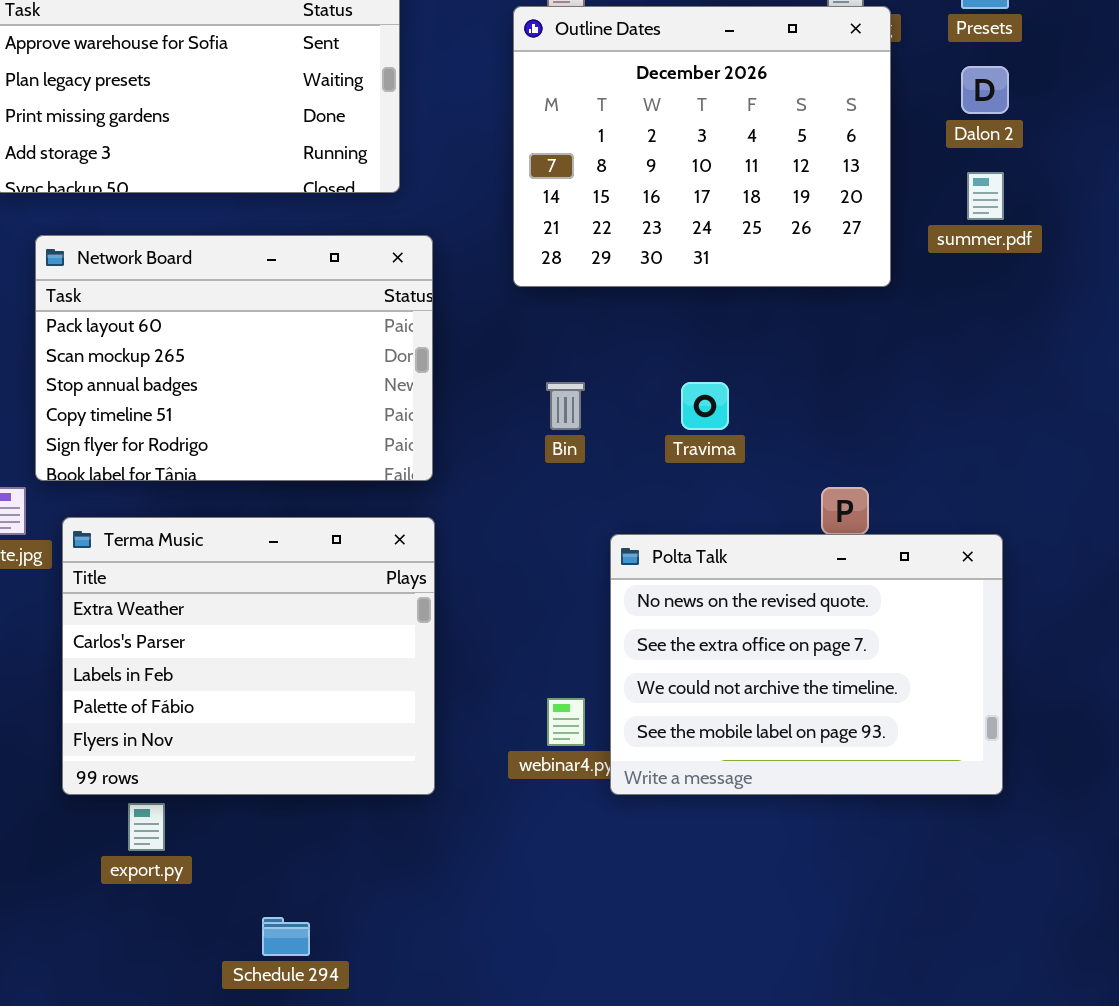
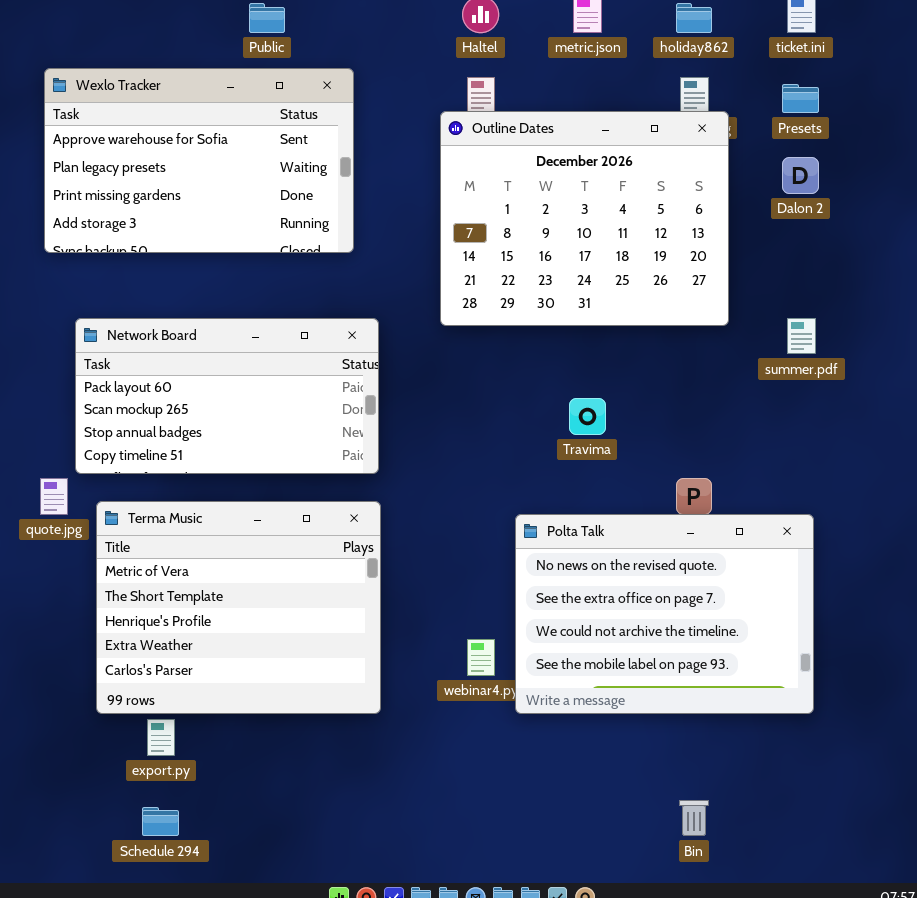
summer.pdf: [967,172,1004,220] -> [787,318,816,354], moved
Network Board: [35,235,433,481] -> [75,318,379,474], resized
Bin: [546,382,585,430] -> [679,800,709,836], moved
Terma Music: [62,517,435,795] -> [96,501,381,714], scrolled up 3 rows
Schedule 294: [262,917,310,956] -> [142,807,179,836], moved

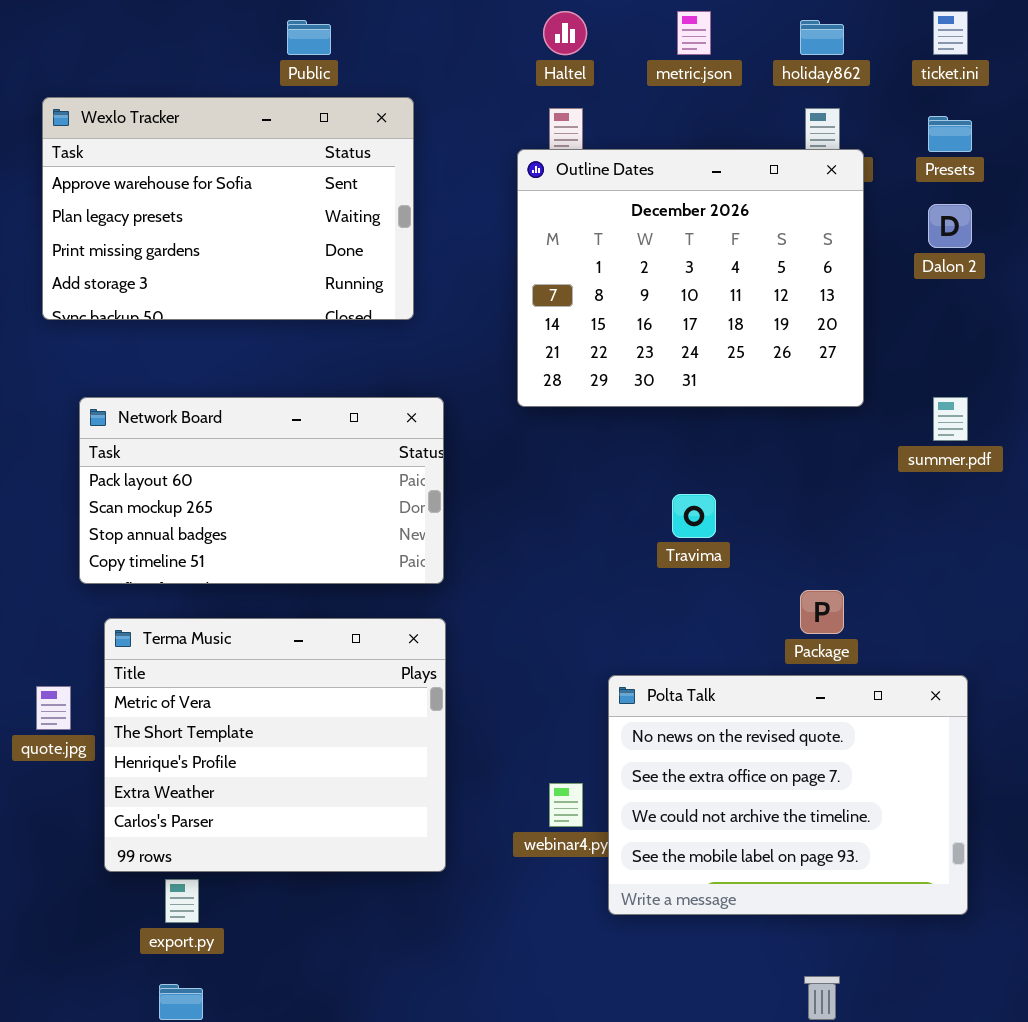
quote.jpg: [40,478,68,515] -> [36,686,71,730], moved
Polta Talk: [515,514,814,714] -> [608,675,968,915], moved

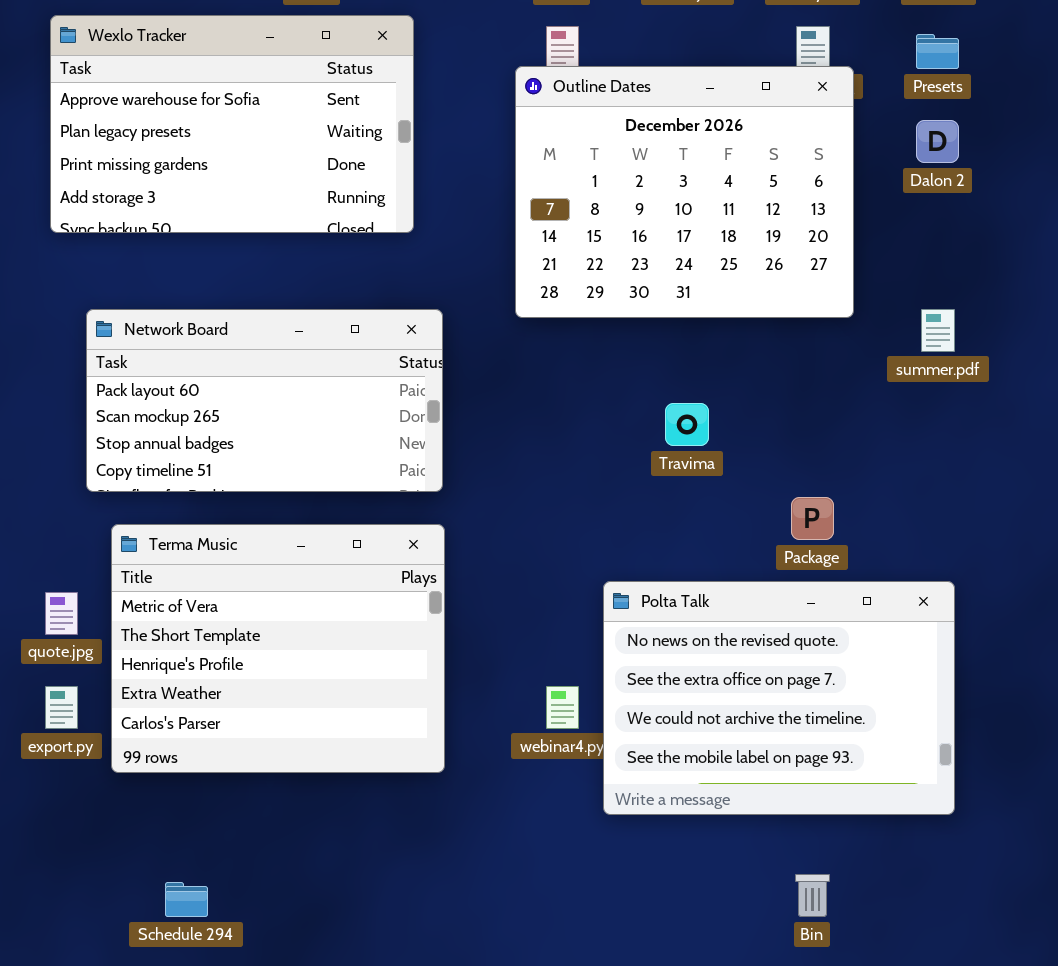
export.py: [165,879,199,923] -> [45,686,78,729], moved

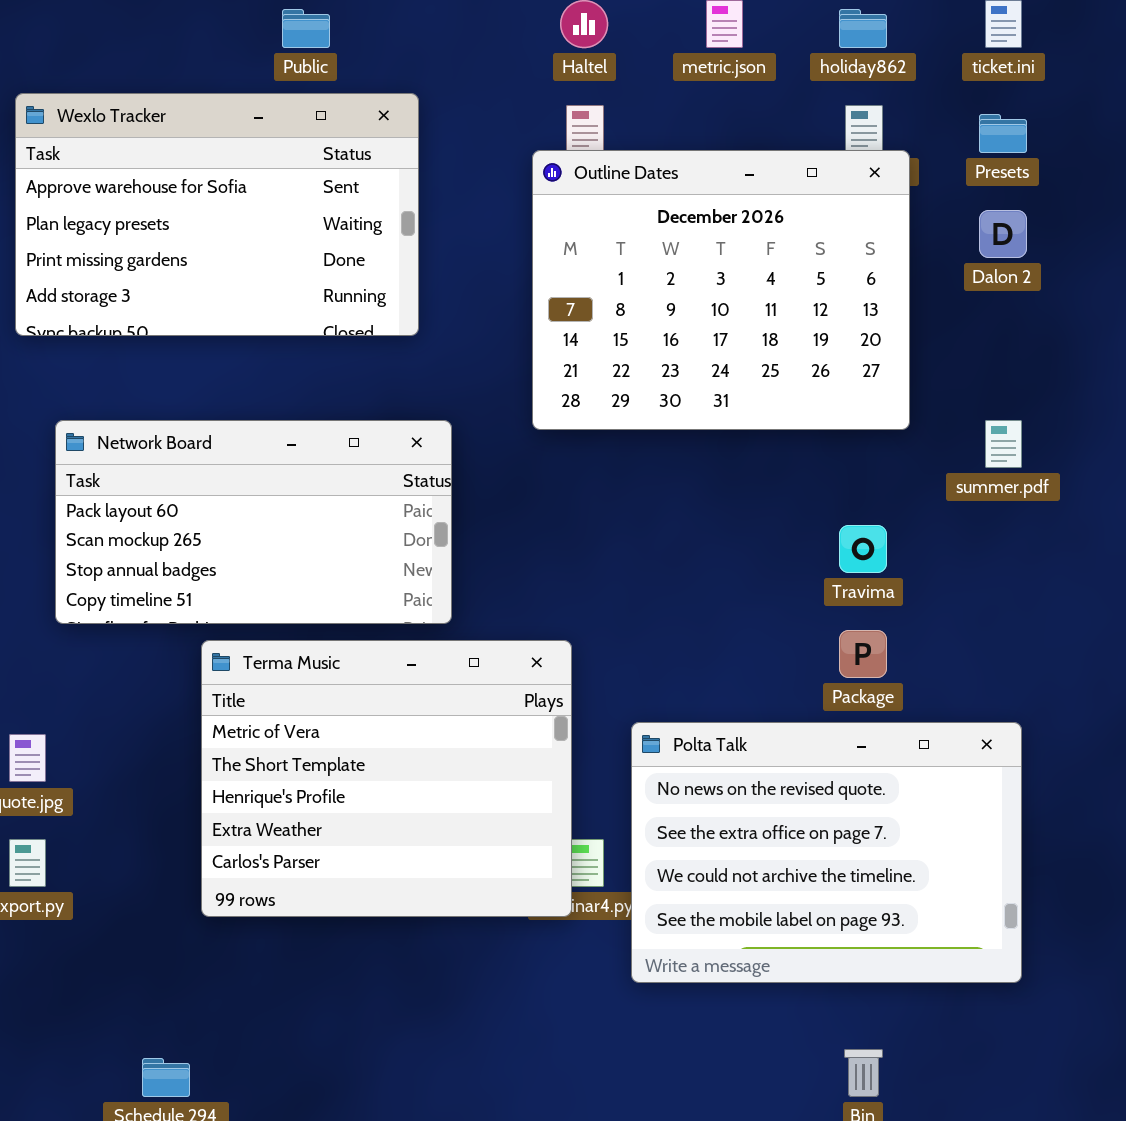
Travima: [665,403,709,446] -> [839,525,887,573], moved
Terma Music: [111,524,445,773] -> [201,640,572,917], moved

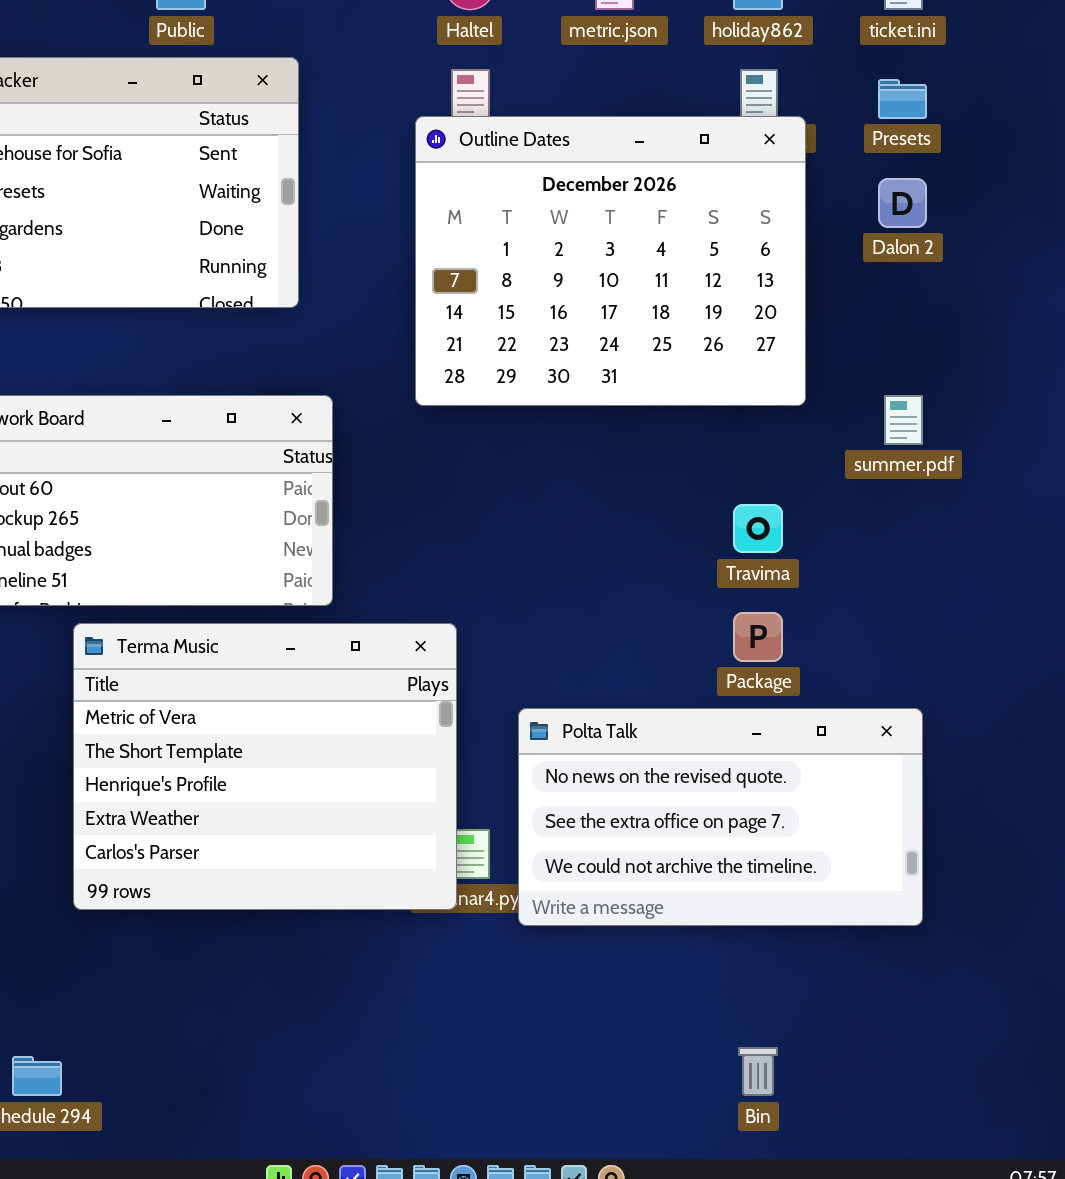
Polta Talk: [631,722,1022,983] -> [518,708,923,926], resized

